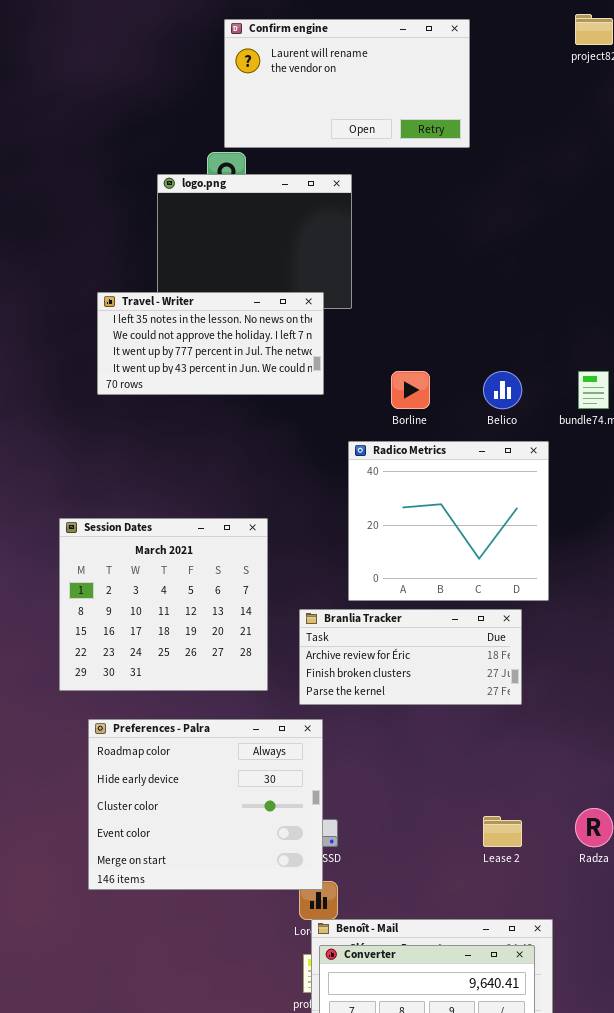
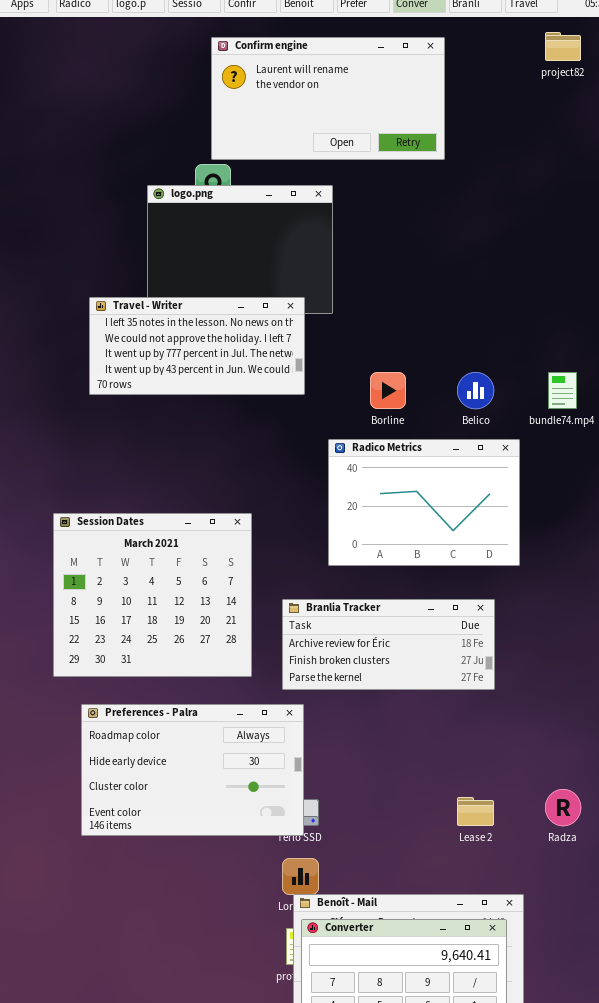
Radico Metrics: [348,441,549,601] -> [328,439,520,566], resized
Preferences - Palra: [88,719,323,890] -> [81,704,304,836], resized

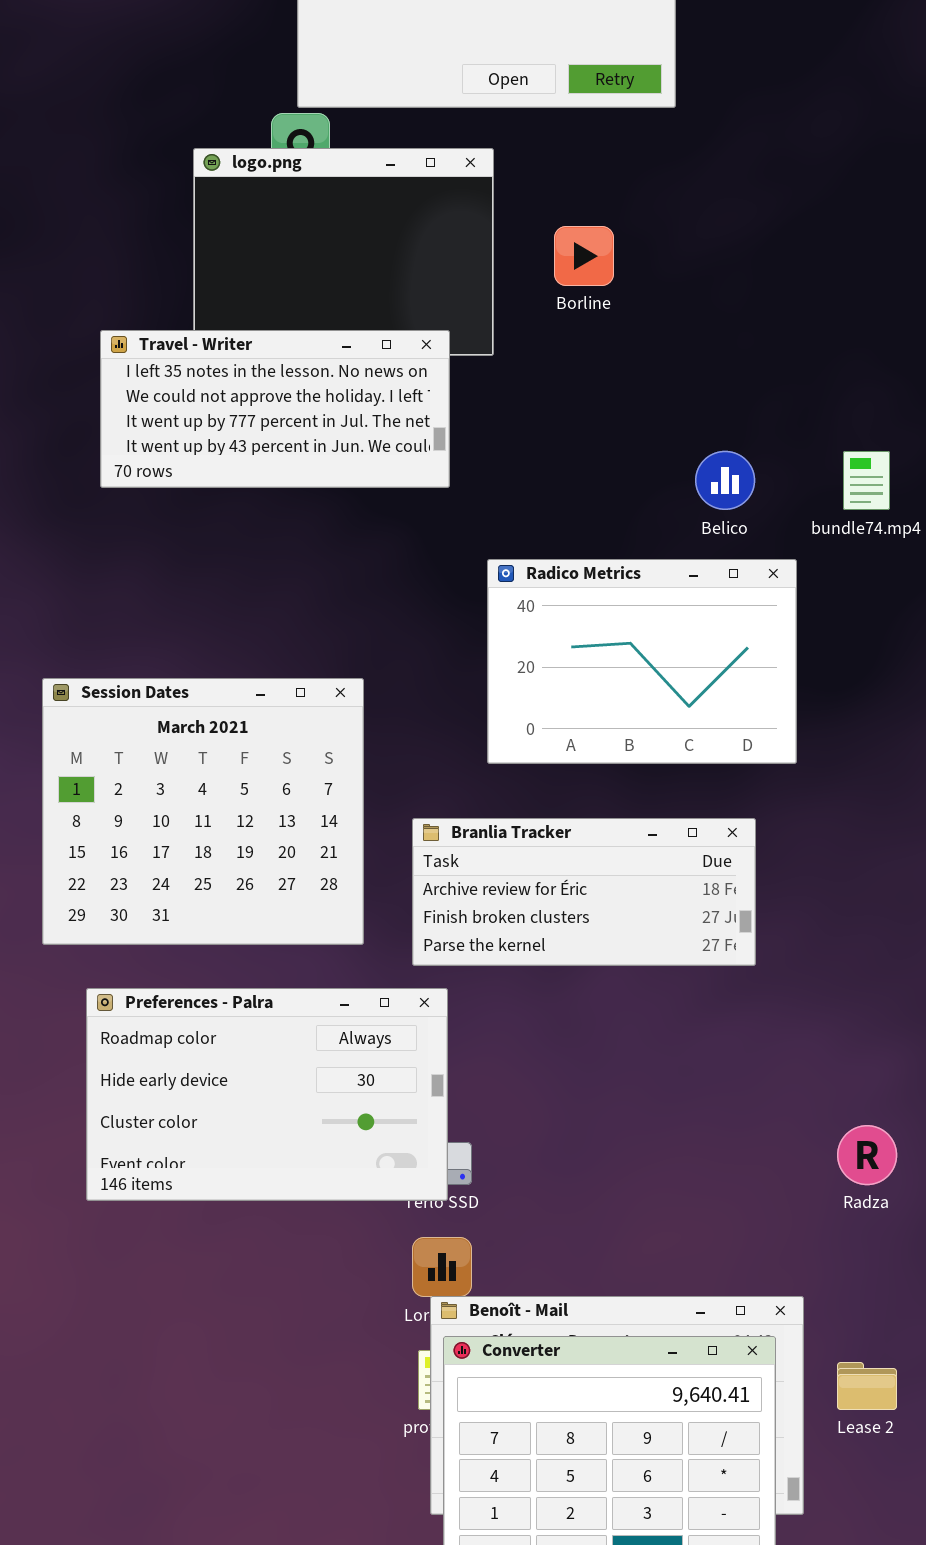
Borline: [370,372,406,409] -> [554,226,614,286], moved
Lease 2: [457,797,494,826] -> [837,1362,897,1410], moved

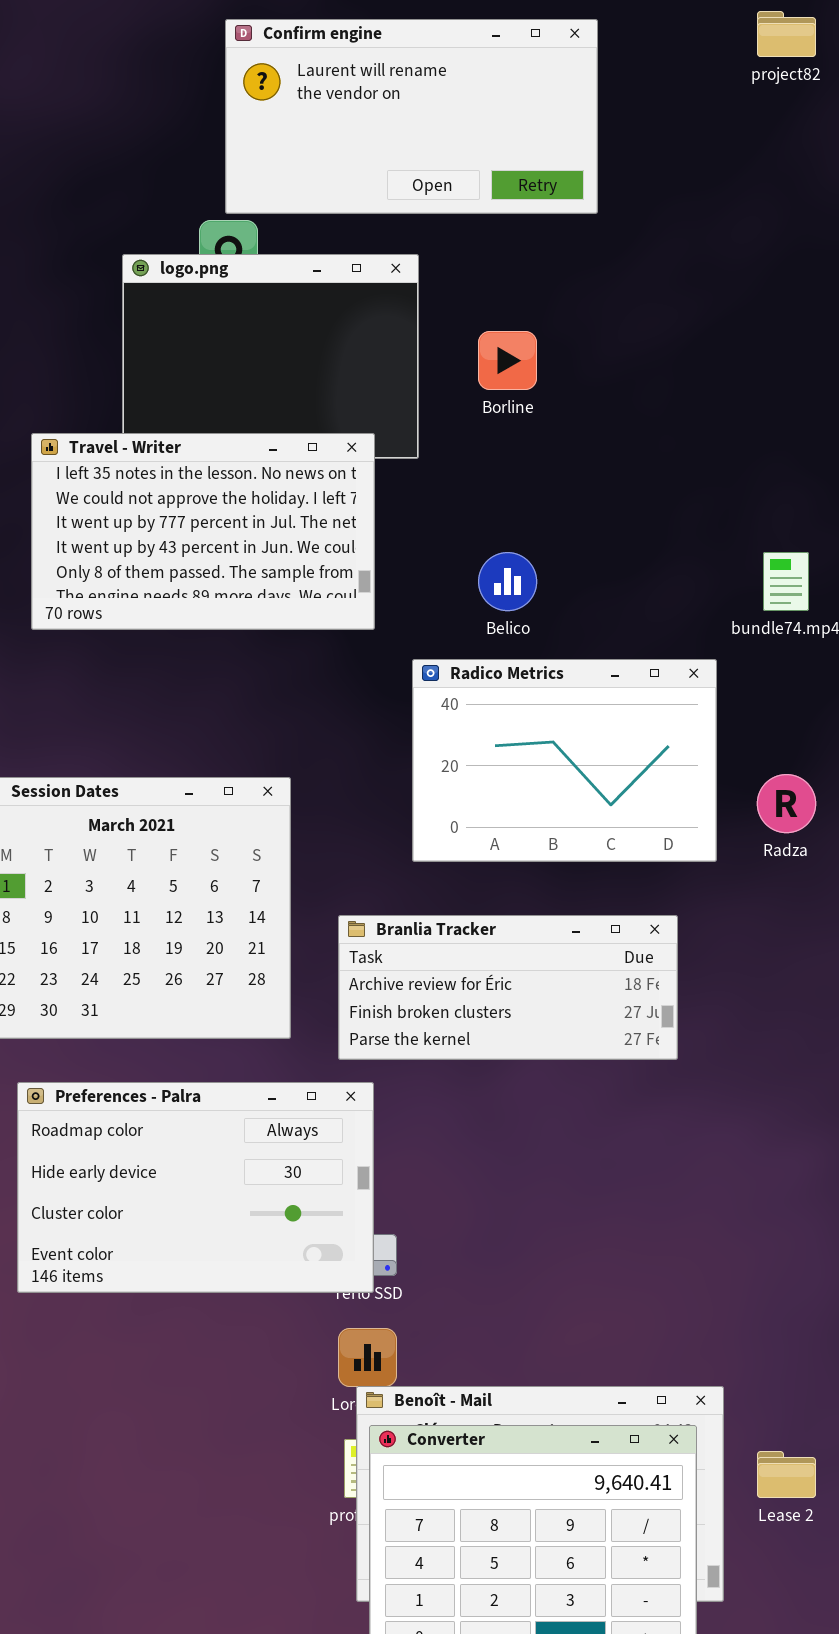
Travel - Writer: [100,330,450,488] -> [31,433,375,630], resized
Belico: [695,451,755,510] -> [478,552,537,611], moved
Radza: [837,1125,897,1185] -> [757,774,816,833], moved

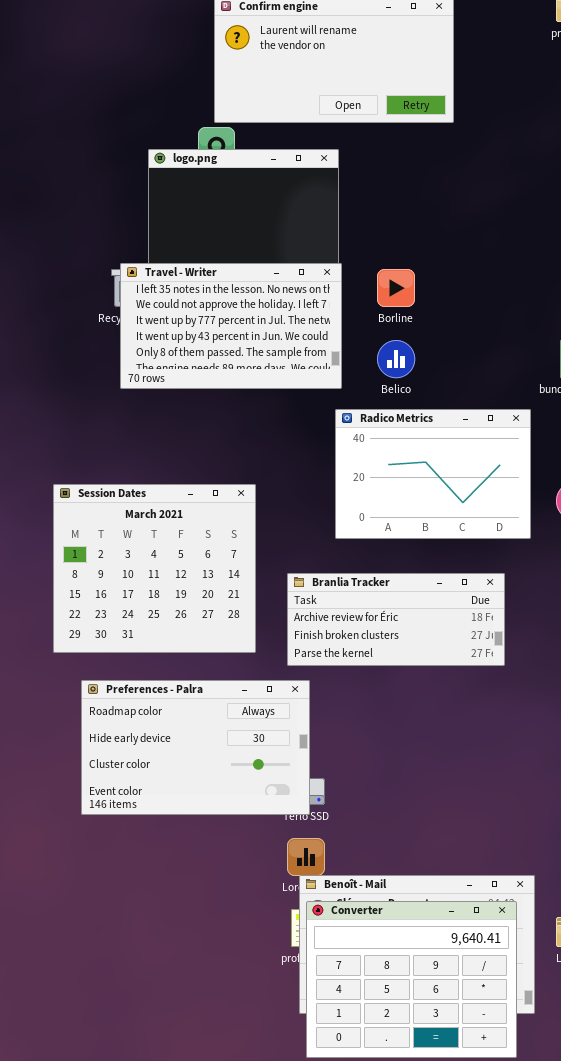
Borline: [478,331,537,390] -> [377,269,415,307], moved
Travel - Writer: [31,433,375,630] -> [120,263,342,389], moved

